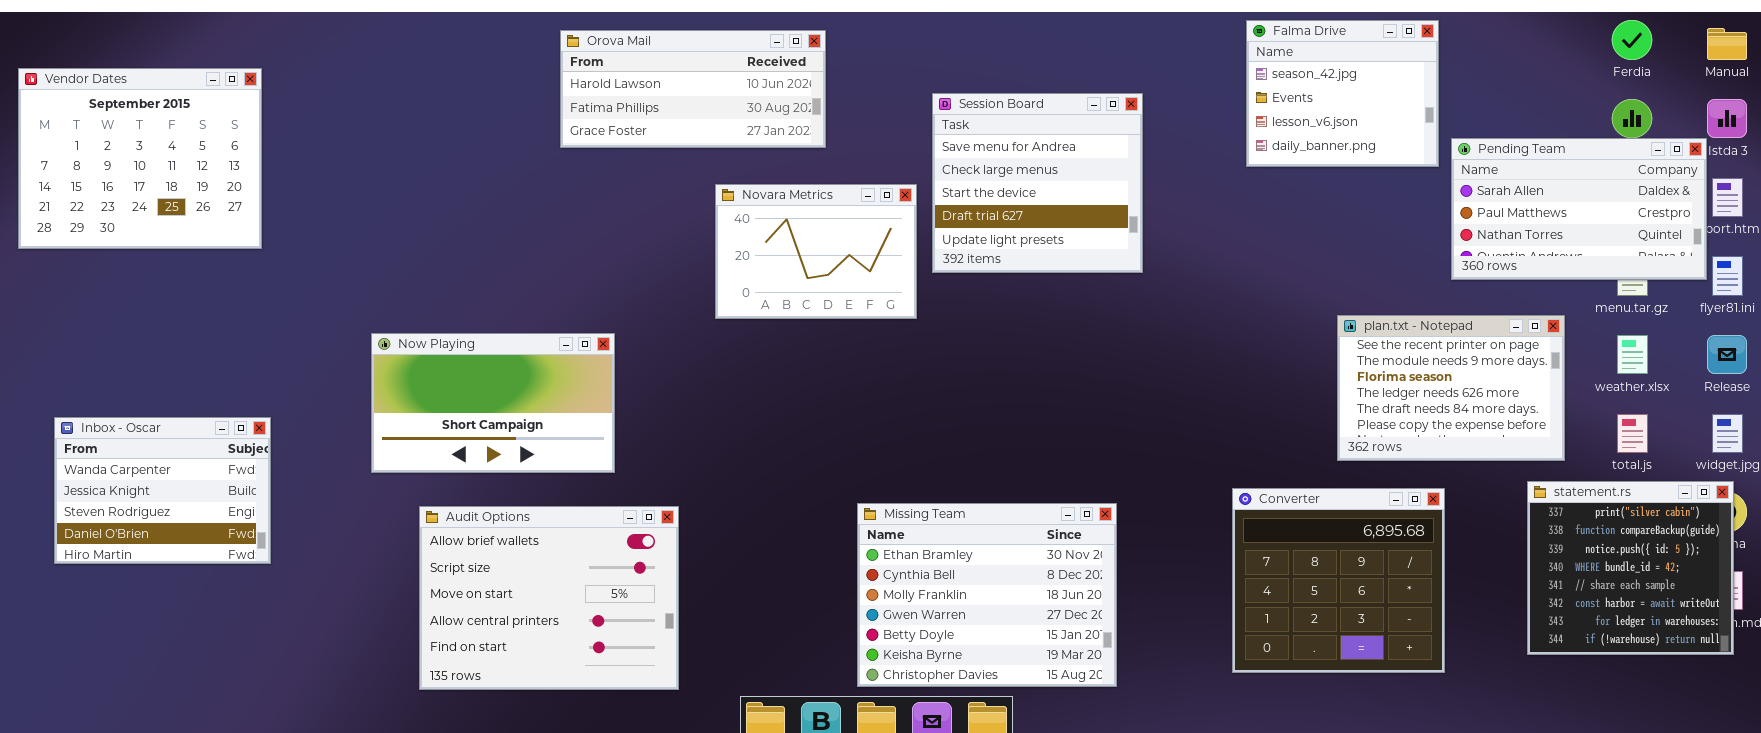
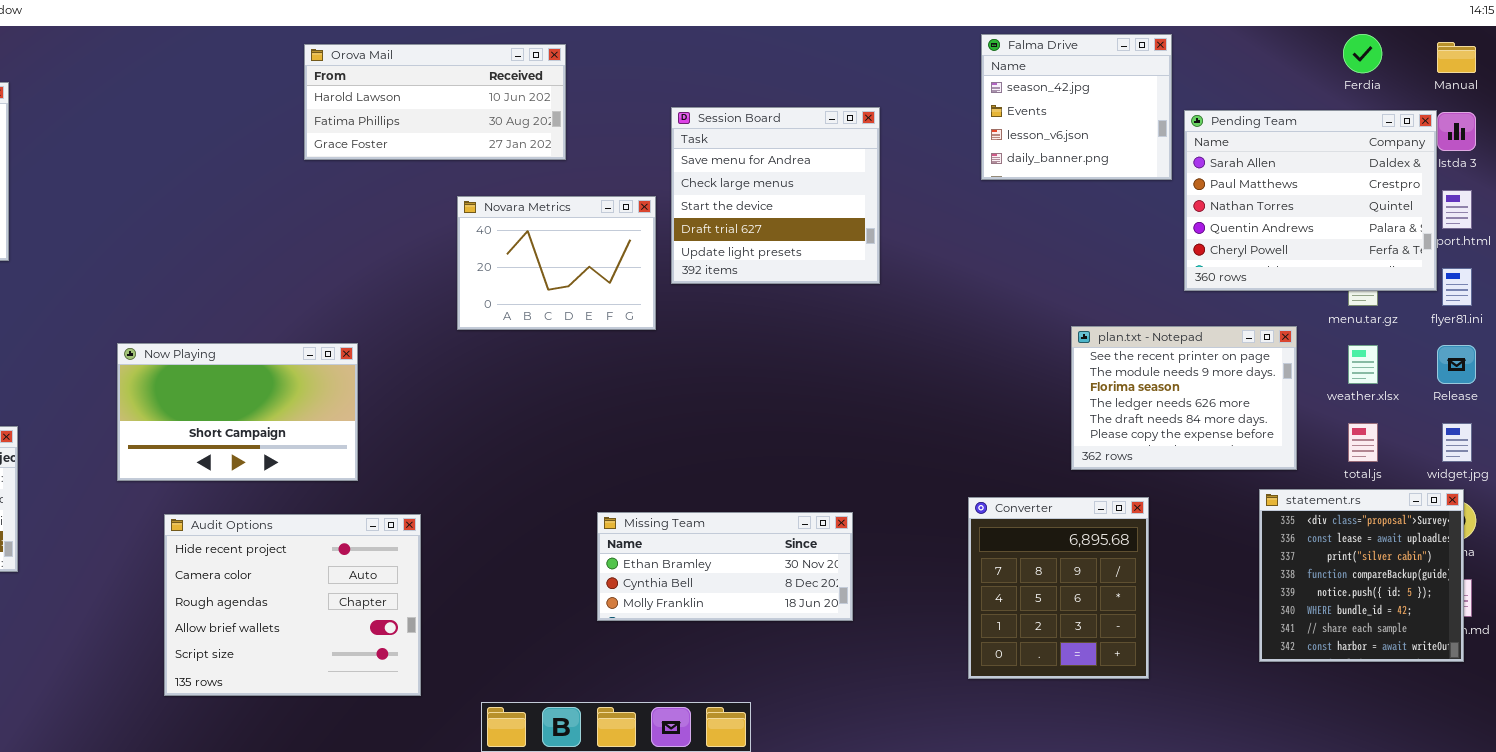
Pending Team: [1451,138,1707,280] -> [1184,110,1437,291], resized
statement.rs: [1527,481,1734,655] -> [1259,489,1464,662], scrolled up 2 rows
Converter: [1232,488,1445,673] -> [968,497,1149,679], resized
Missing Team: [857,503,1117,687] -> [597,512,853,621], resized
Audit Options: [419,506,679,690] -> [164,514,421,696], scrolled up 3 rows

